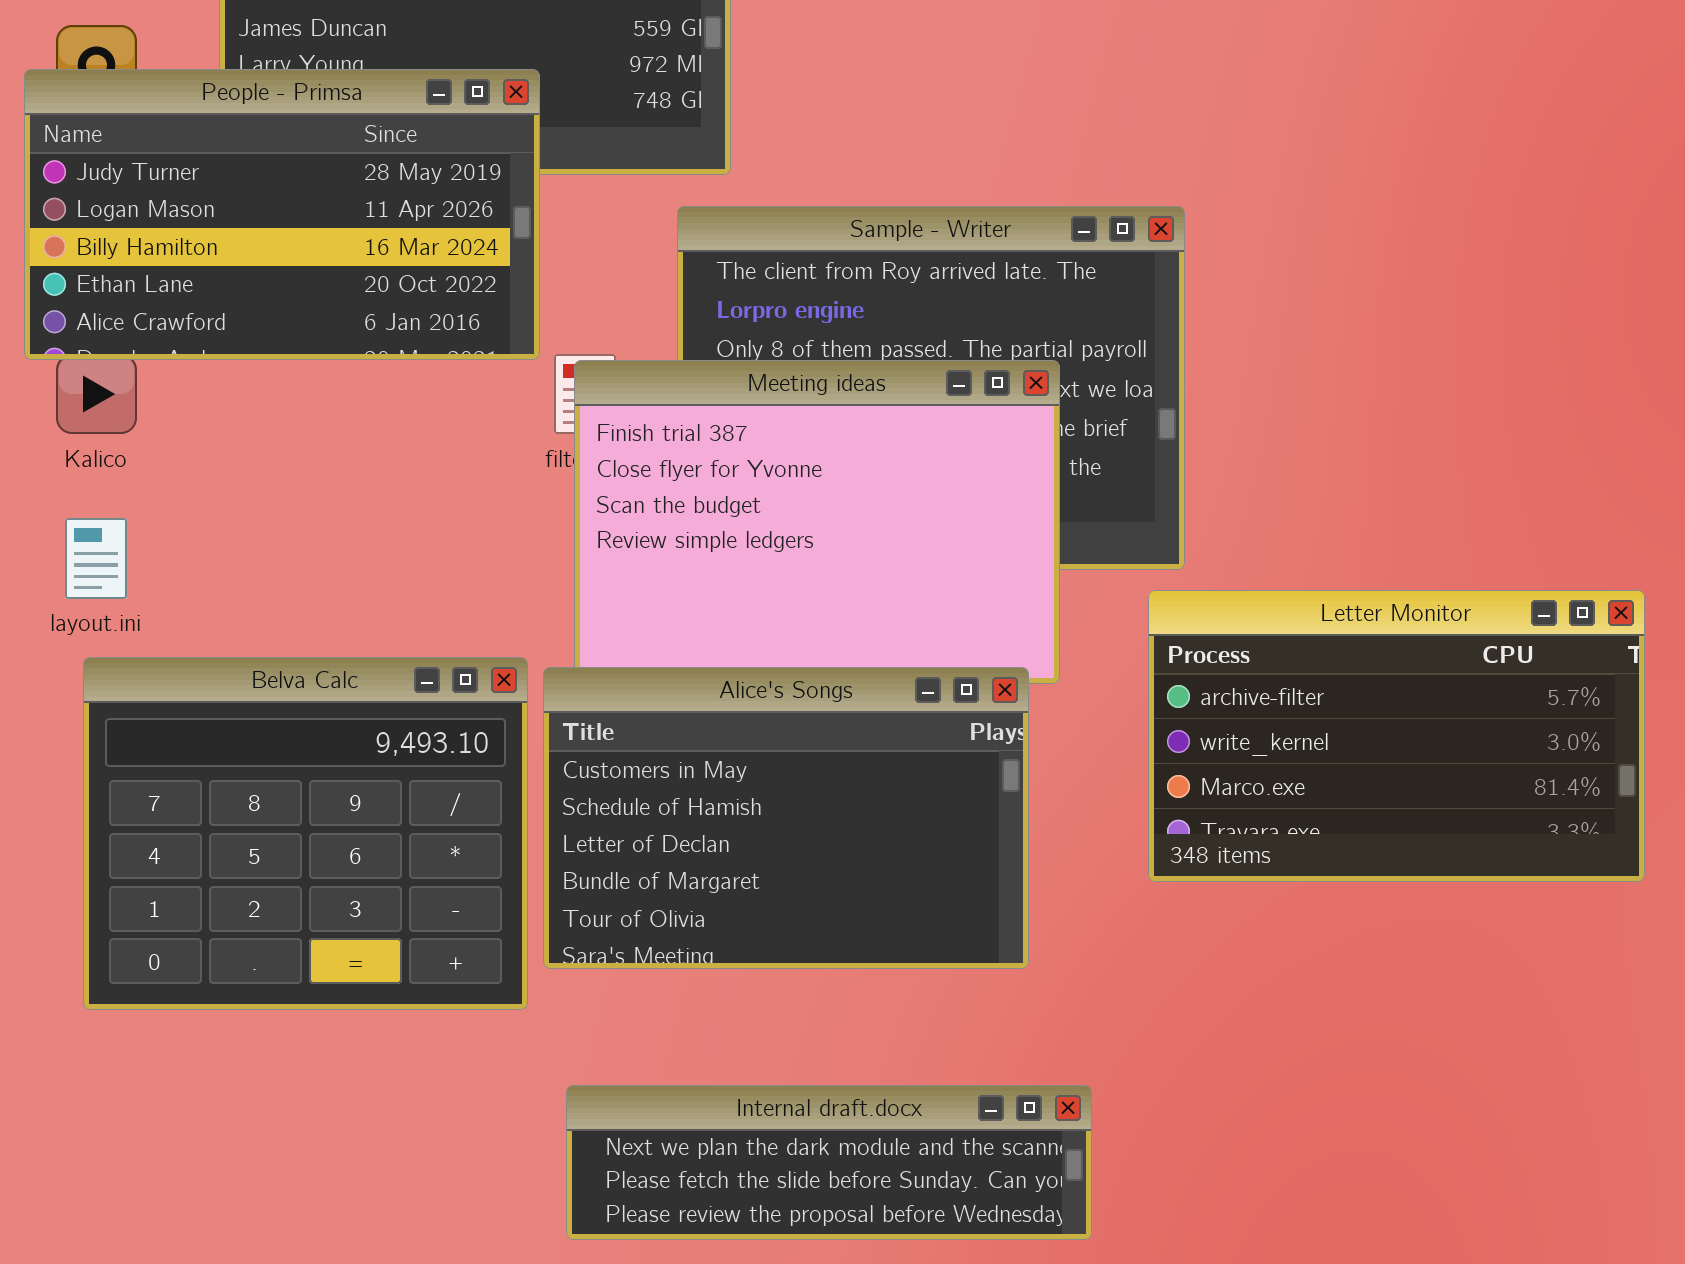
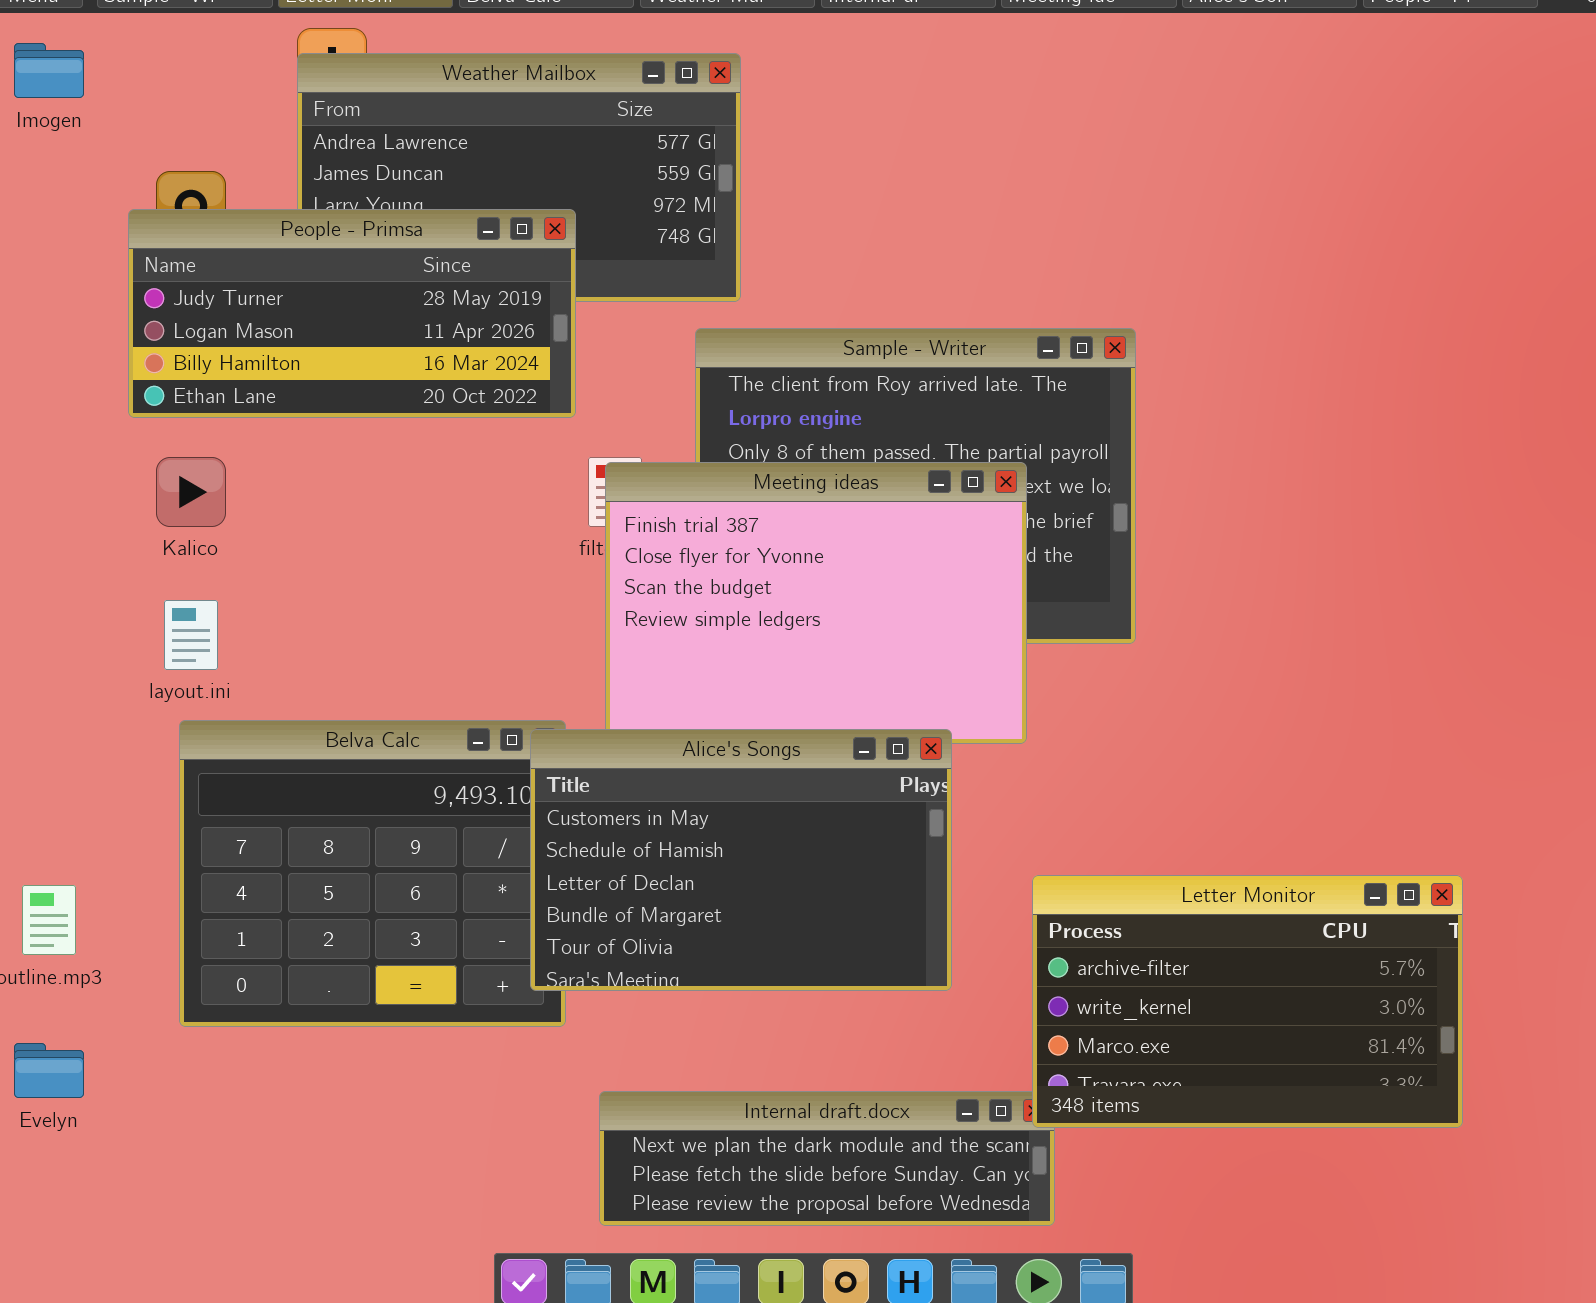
People - Primsa: [24,69,540,360] -> [128,209,576,418], resized
Letter Monitor: [1148,590,1645,882] -> [1032,875,1463,1128], moved
Alice's Songs: [543,667,1029,969] -> [530,729,952,991], moved

